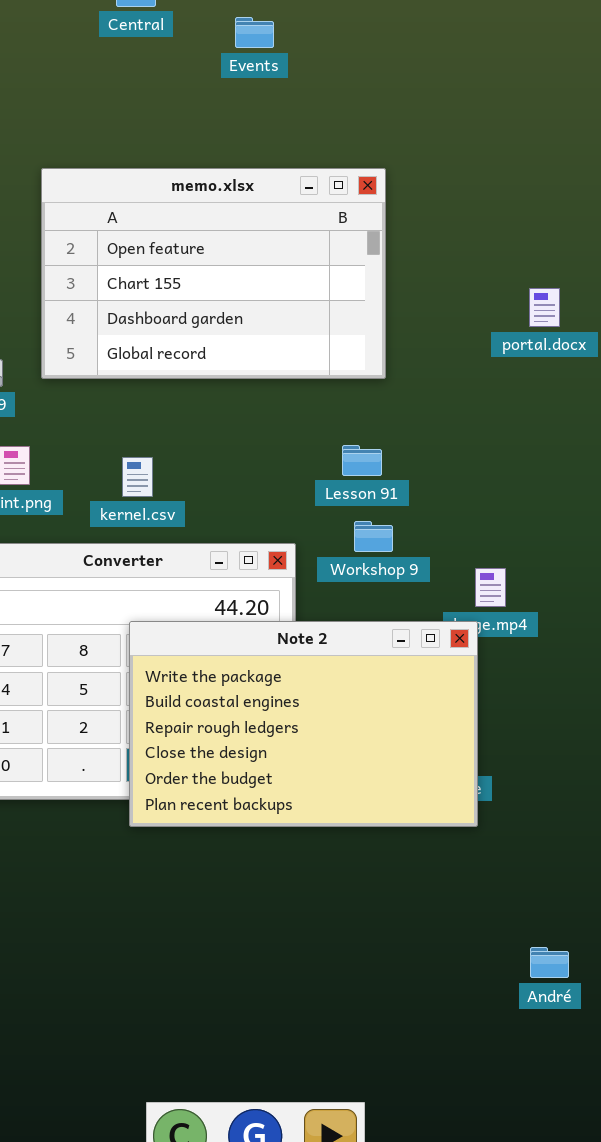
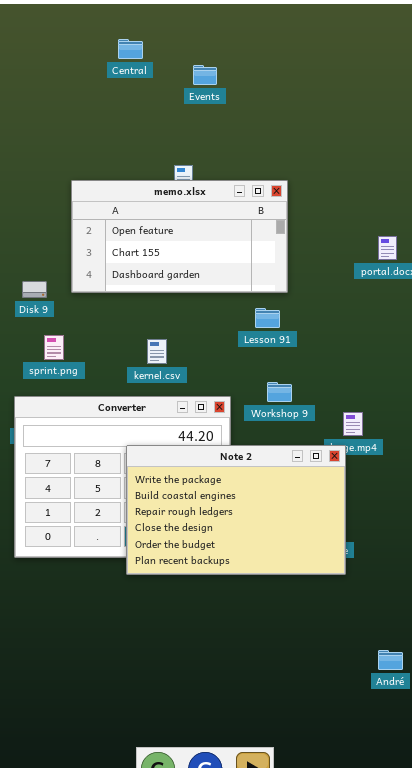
memo.xlsx: [41,168,386,379] -> [71,180,288,293], resized
Lesson 91: [342,445,382,476] -> [255,308,280,328], moved
kernel.csv: [122,457,153,497] -> [147,339,167,364], moved

